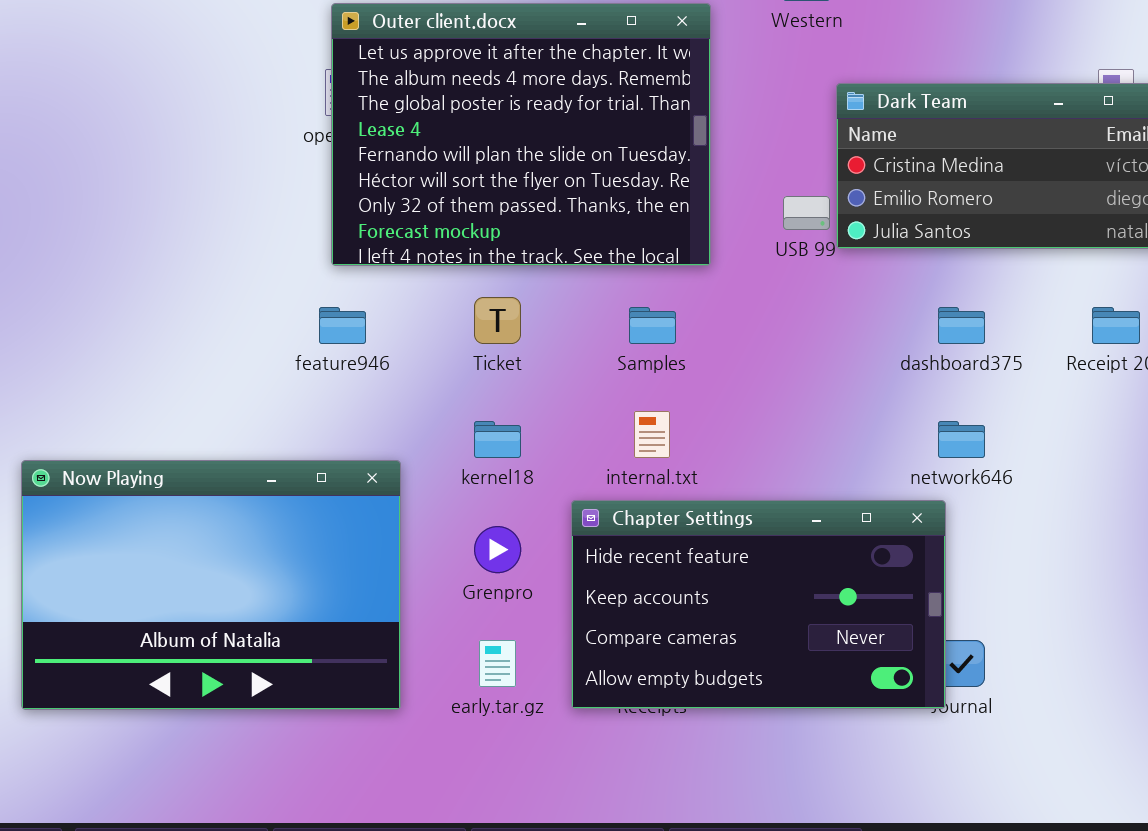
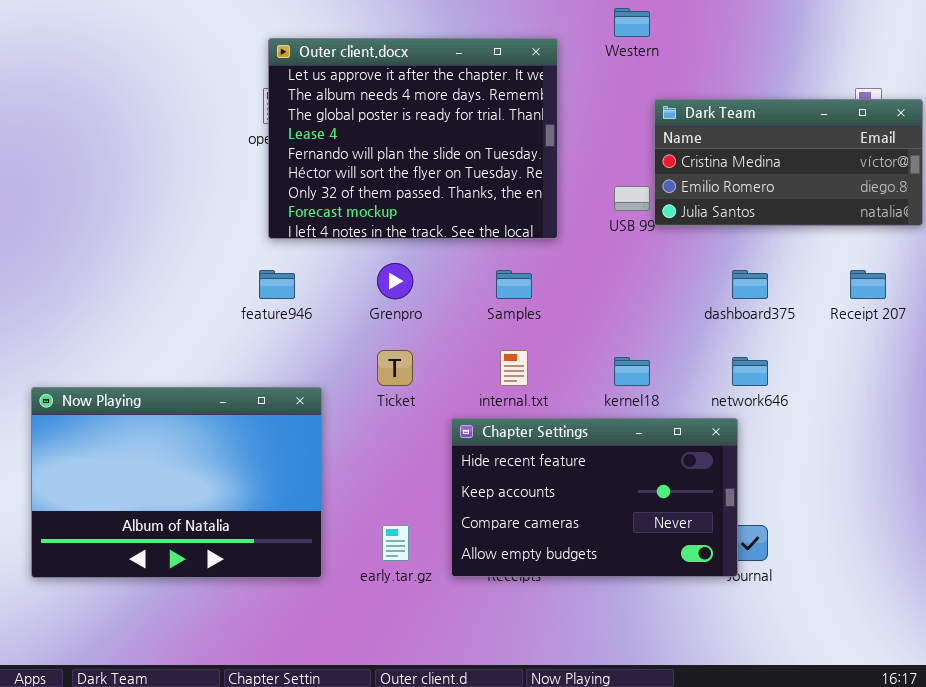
Ticket: [474,297,521,344] -> [377,350,413,386], moved
kernel18: [474,421,521,458] -> [614,357,650,386], moved
Grenpro: [474,526,521,573] -> [377,263,413,299], moved

